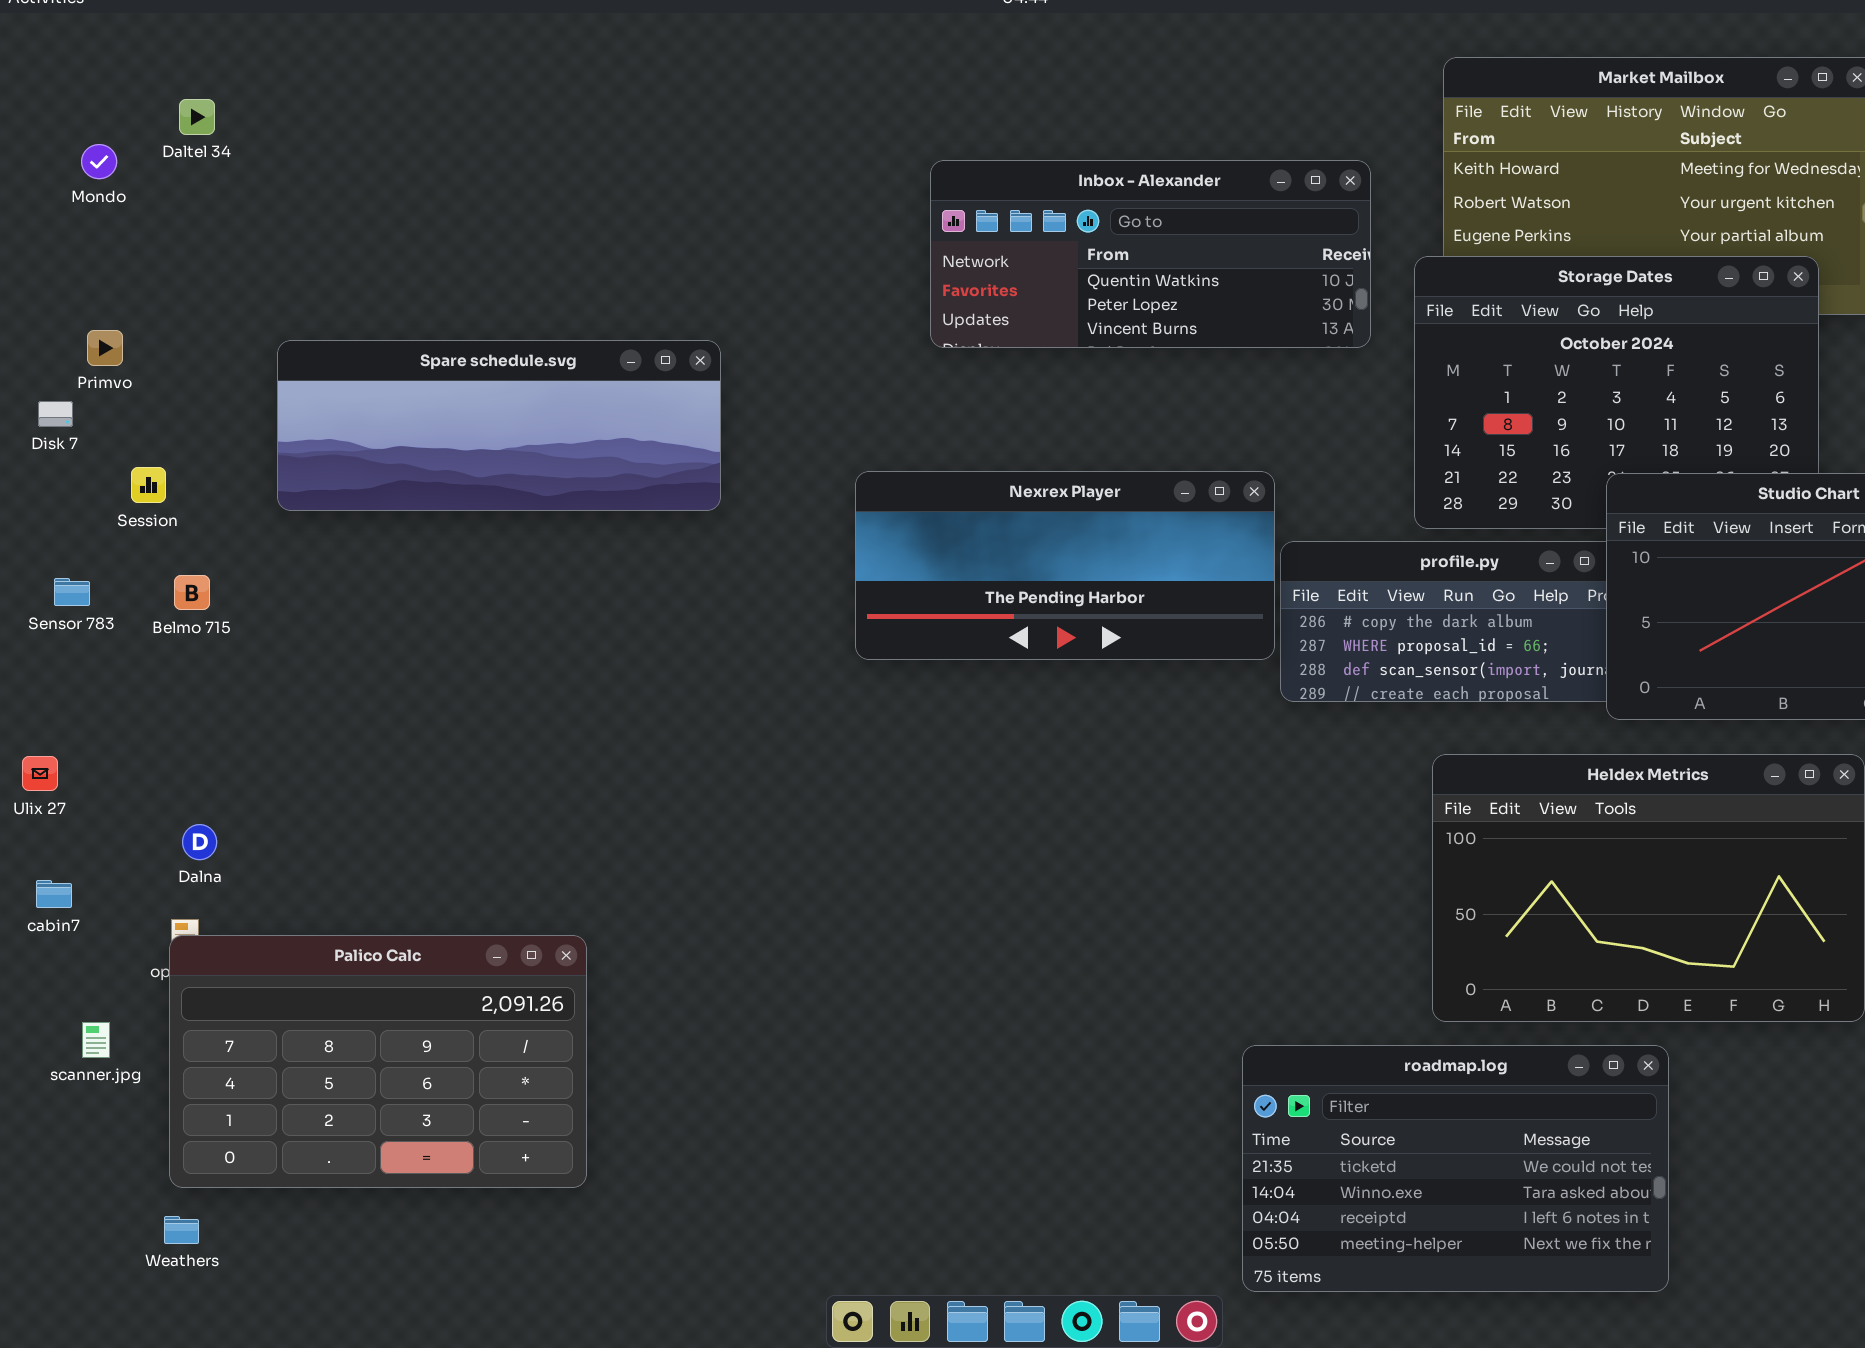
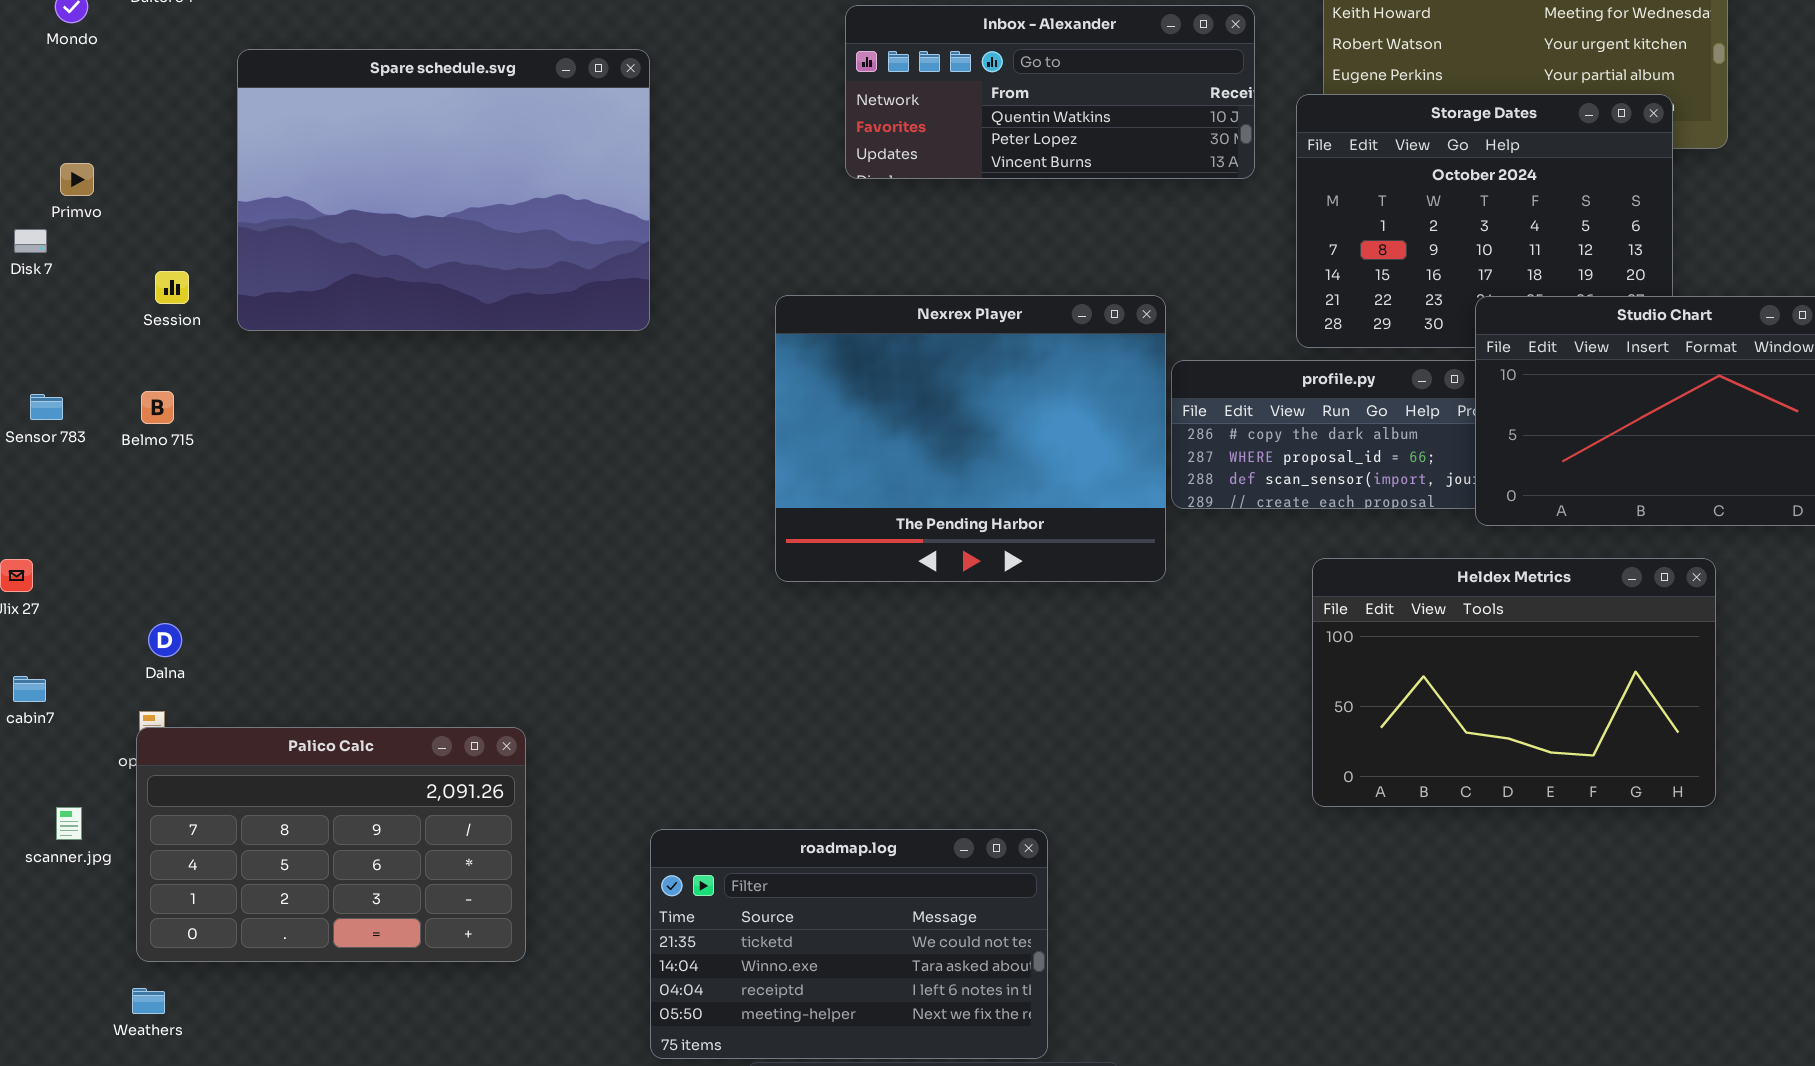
Spare schedule.svg: [277,340,721,511] -> [237,49,650,331], resized
Session: [131,467,166,503] -> [155,271,189,304], moved
Nexrex Player: [855,471,1275,660] -> [775,295,1166,582], resized
roadmap.log: [1242,1045,1669,1292] -> [650,829,1048,1059], moved

